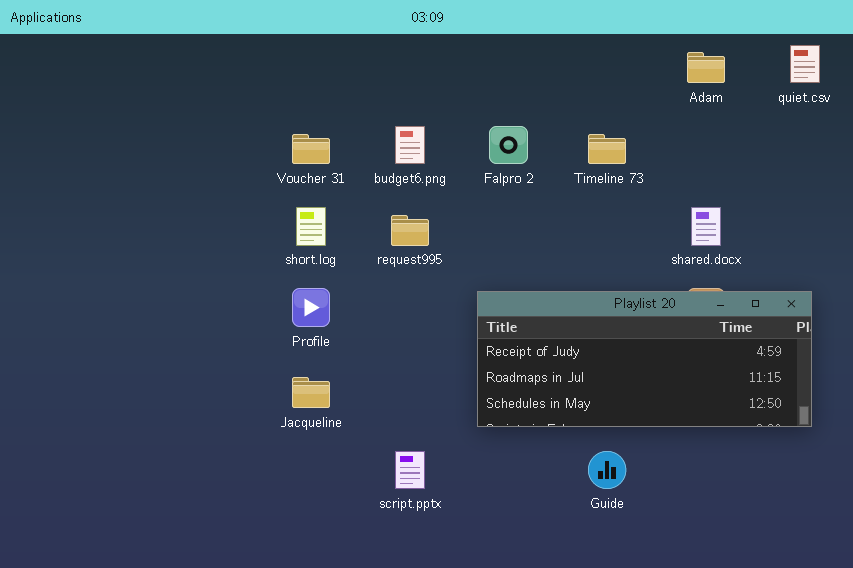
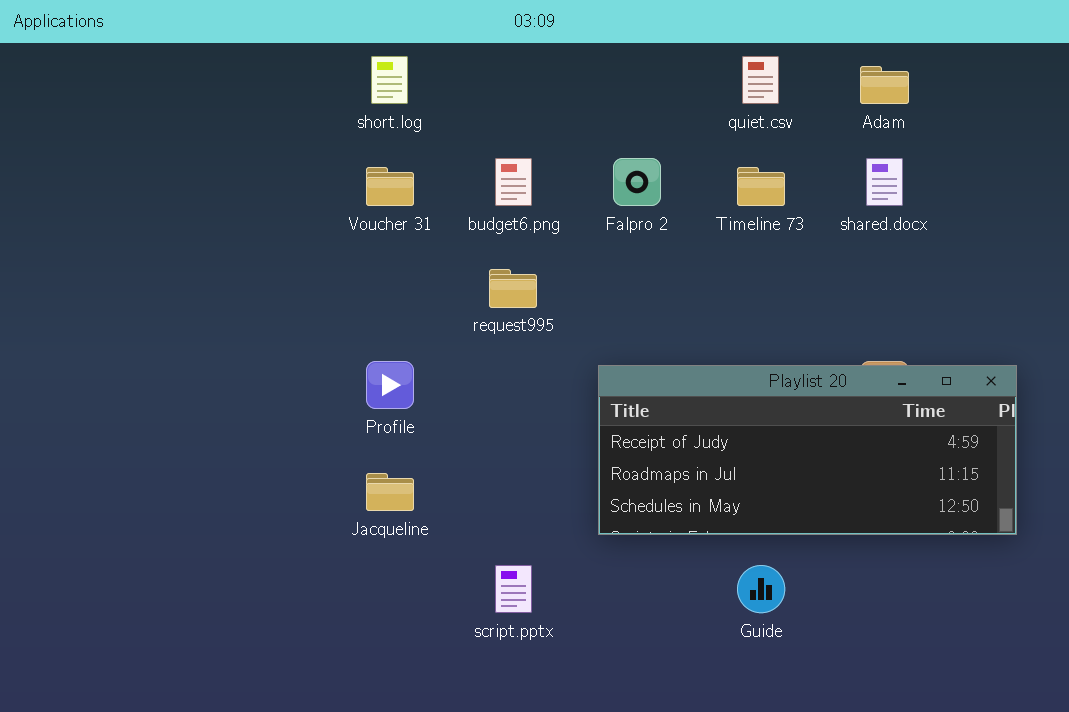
quiet.csv: [790,45,820,83] -> [742,56,779,104], moved
short.log: [296,207,326,246] -> [371,56,408,104], moved
shared.docx: [691,207,721,246] -> [866,158,903,206], moved

